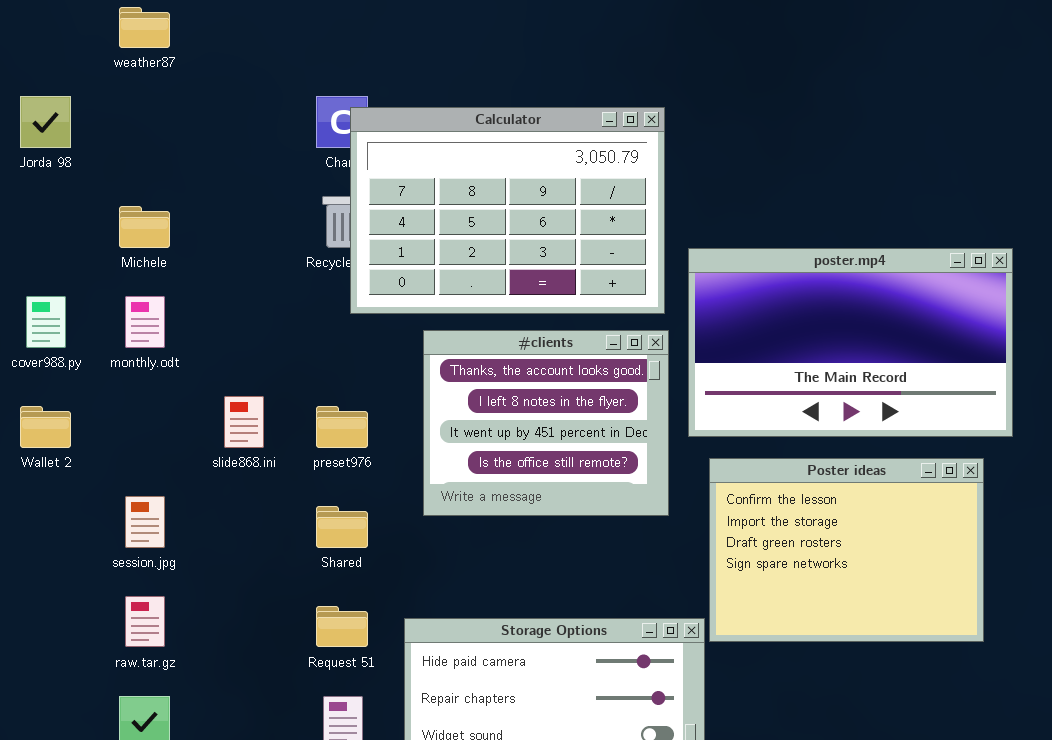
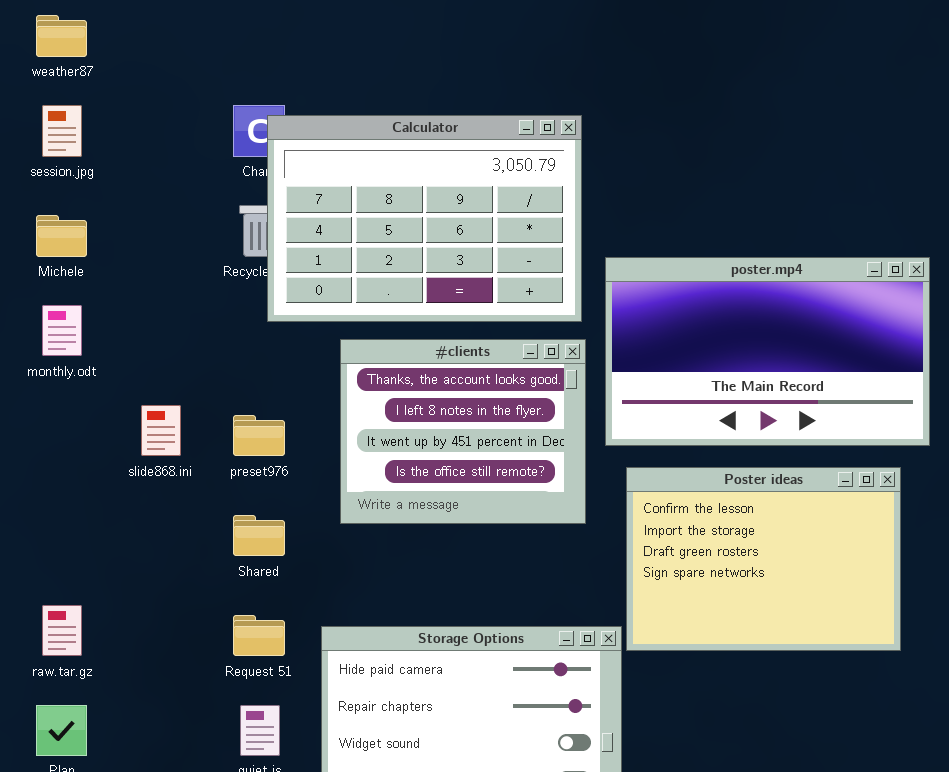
session.jpg: [125,496,165,548] -> [42,105,82,157], moved

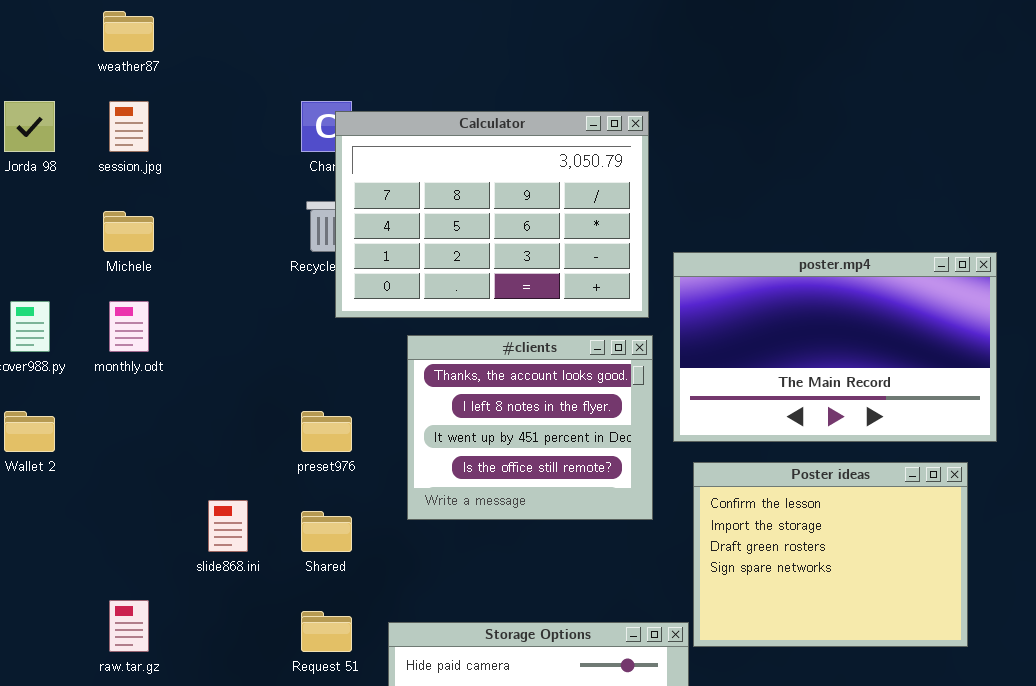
slide868.ini: [141,405,181,456] -> [208,500,248,552], moved

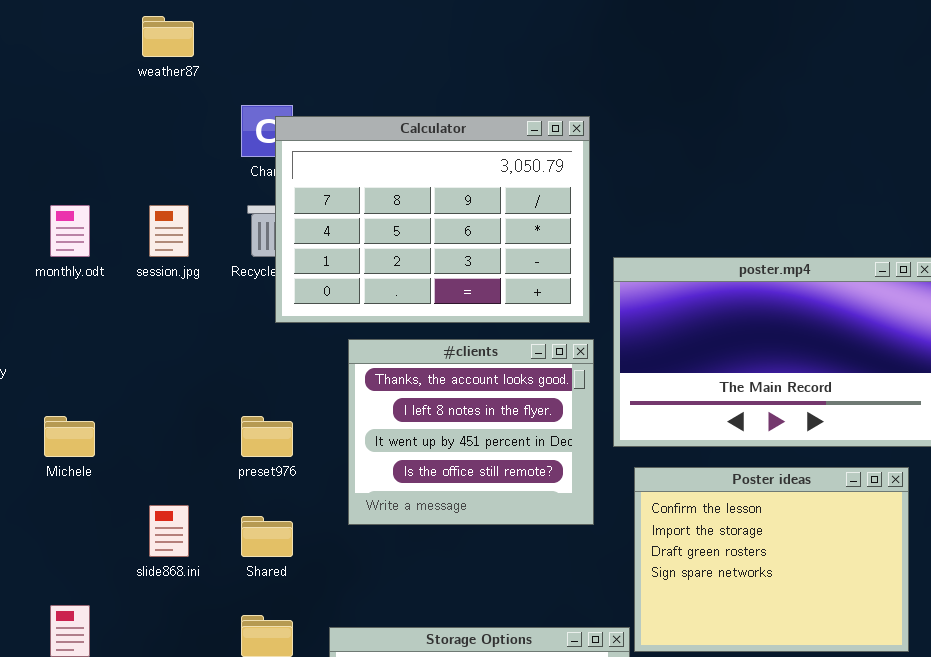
weather87: [103,11,154,52] -> [142,16,194,57], moved
session.jpg: [109,101,149,152] -> [149,205,189,257], moved
Michele: [103,211,154,252] -> [44,416,95,457], moved
monthly.odt: [109,301,149,352] -> [50,205,90,257], moved

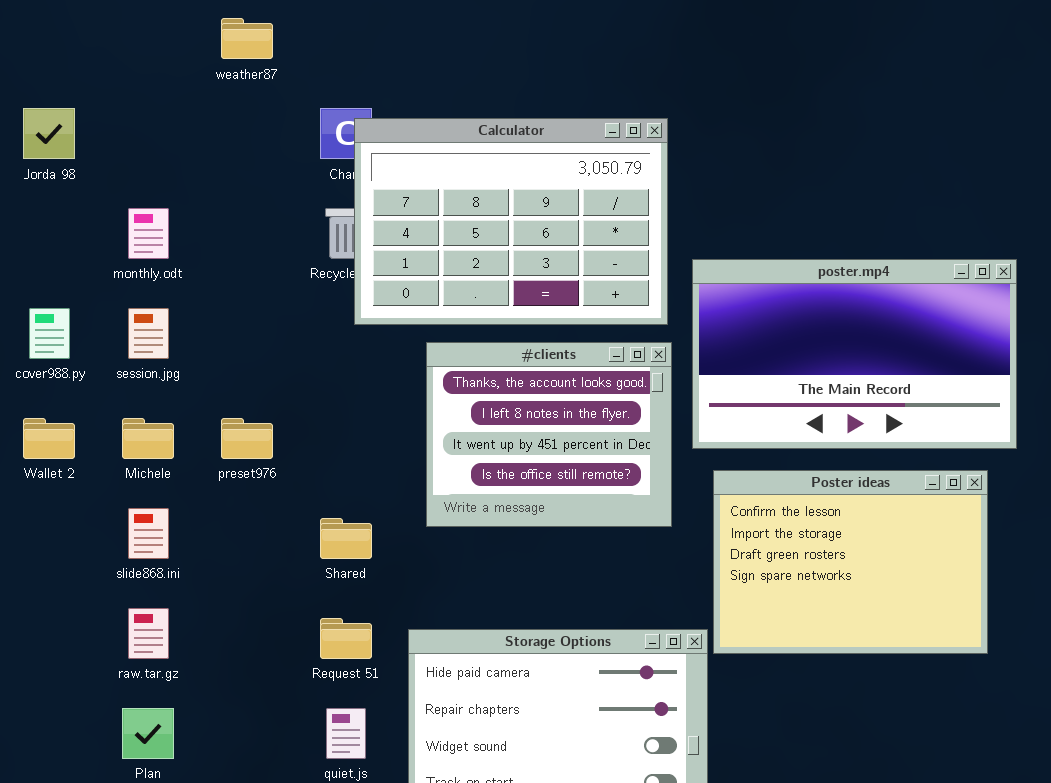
session.jpg: [149,205,189,257] -> [128,308,169,359], moved
preset976: [241,416,293,457] -> [221,418,273,459], moved
slide868.ini: [149,505,189,557] -> [128,508,169,559], moved

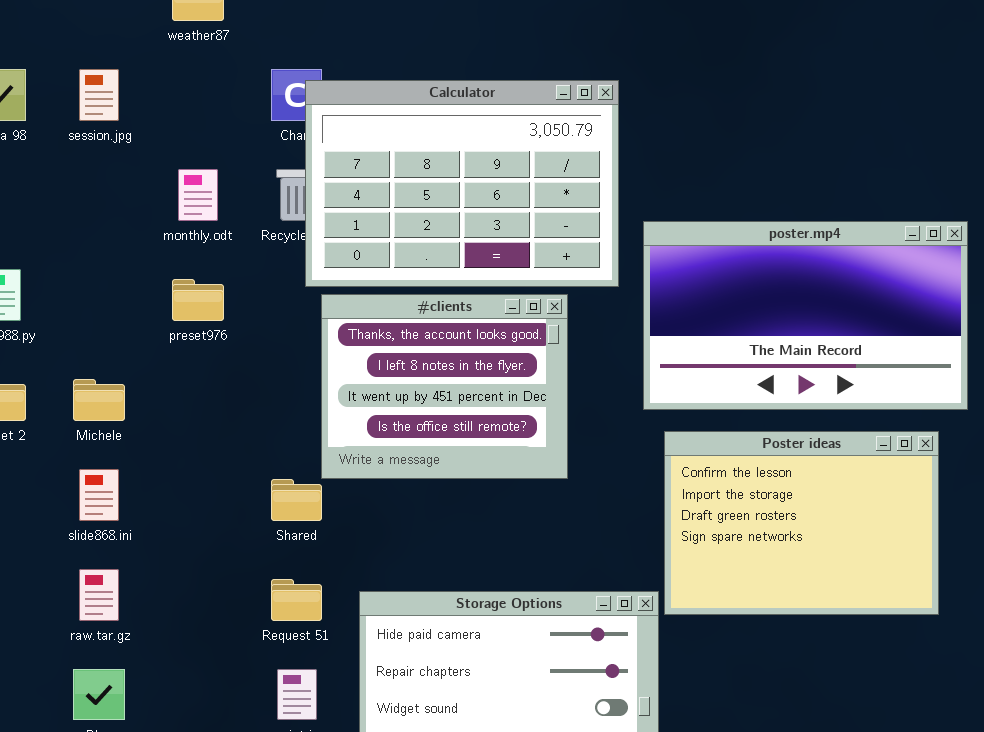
monthly.odt: [128,208,169,259] -> [178,169,218,221], moved
session.jpg: [128,308,169,359] -> [79,69,119,121], moved
#clients: [426,342,672,527] -> [321,294,568,479], moved
preset976: [221,418,273,459] -> [172,279,224,321], moved

